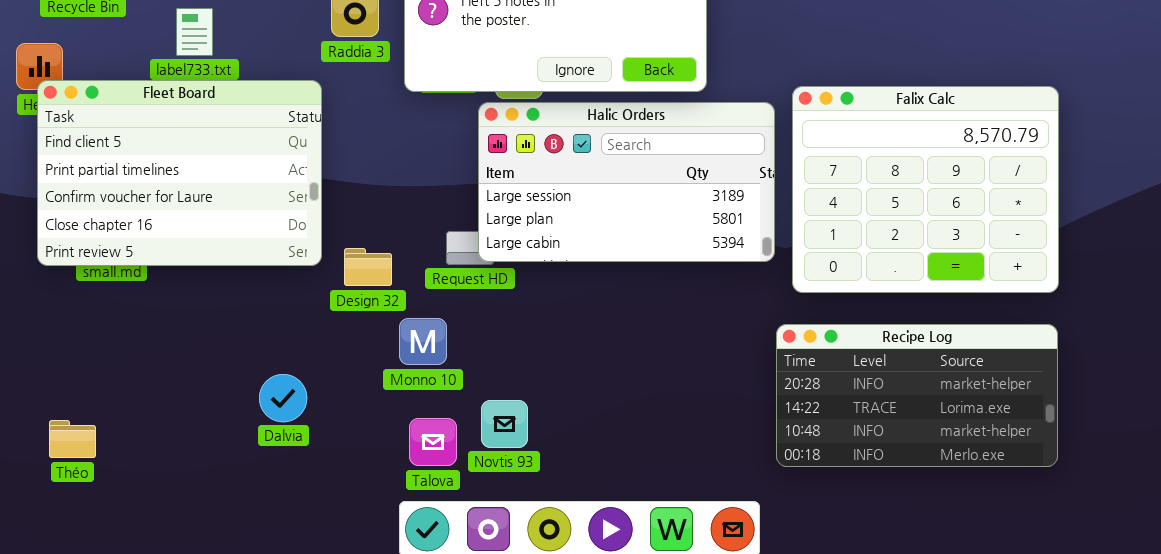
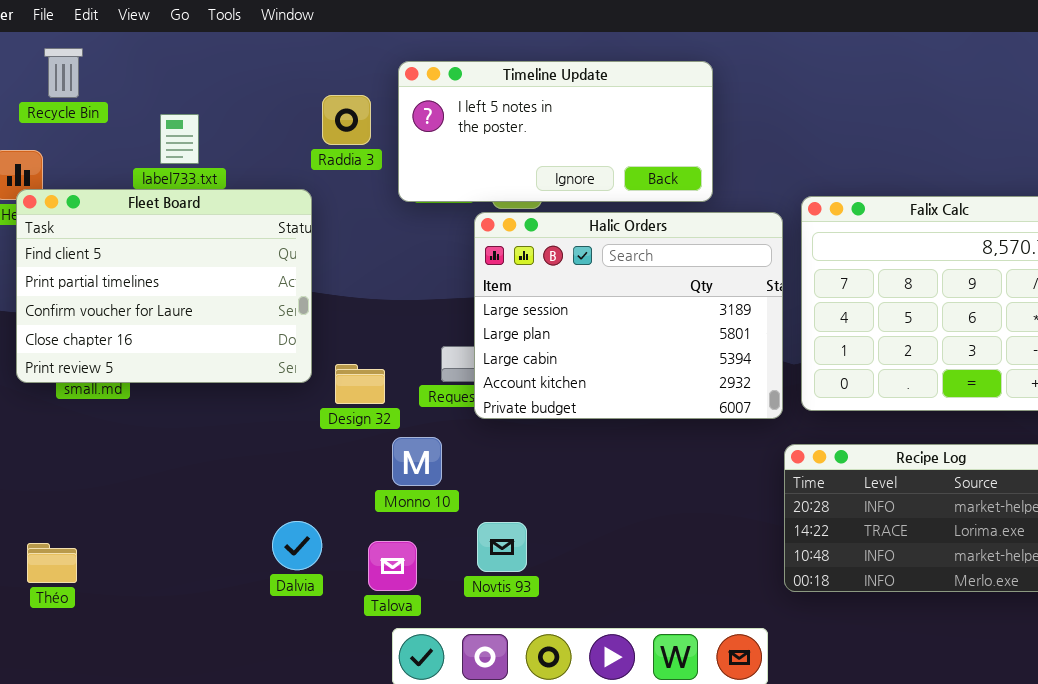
Halic Orders: [478,102,775,262] -> [474,212,783,419], resized
Dalvia: [259,374,307,422] -> [272,521,322,570], moved
Talova: [409,418,457,466] -> [368,541,417,591], moved

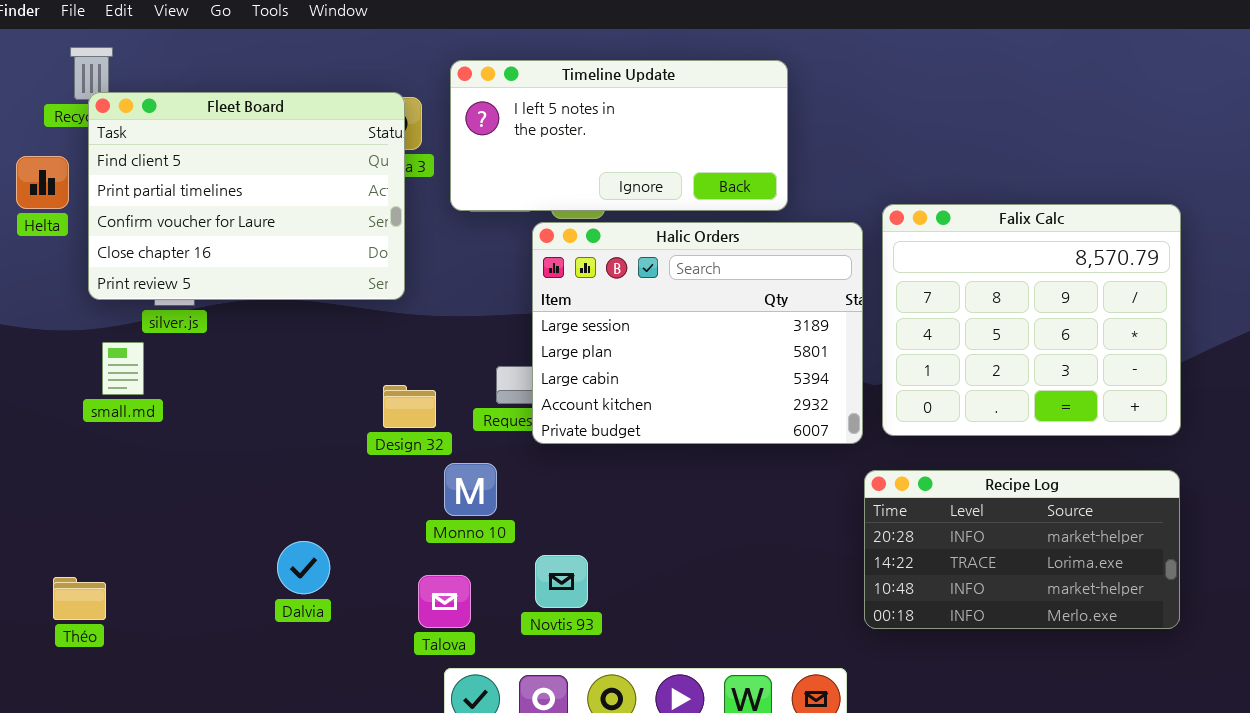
Fleet Board: [16,189,312,383] -> [88,92,405,300], moved
Dalvia: [272,521,322,570] -> [277,541,330,594], moved

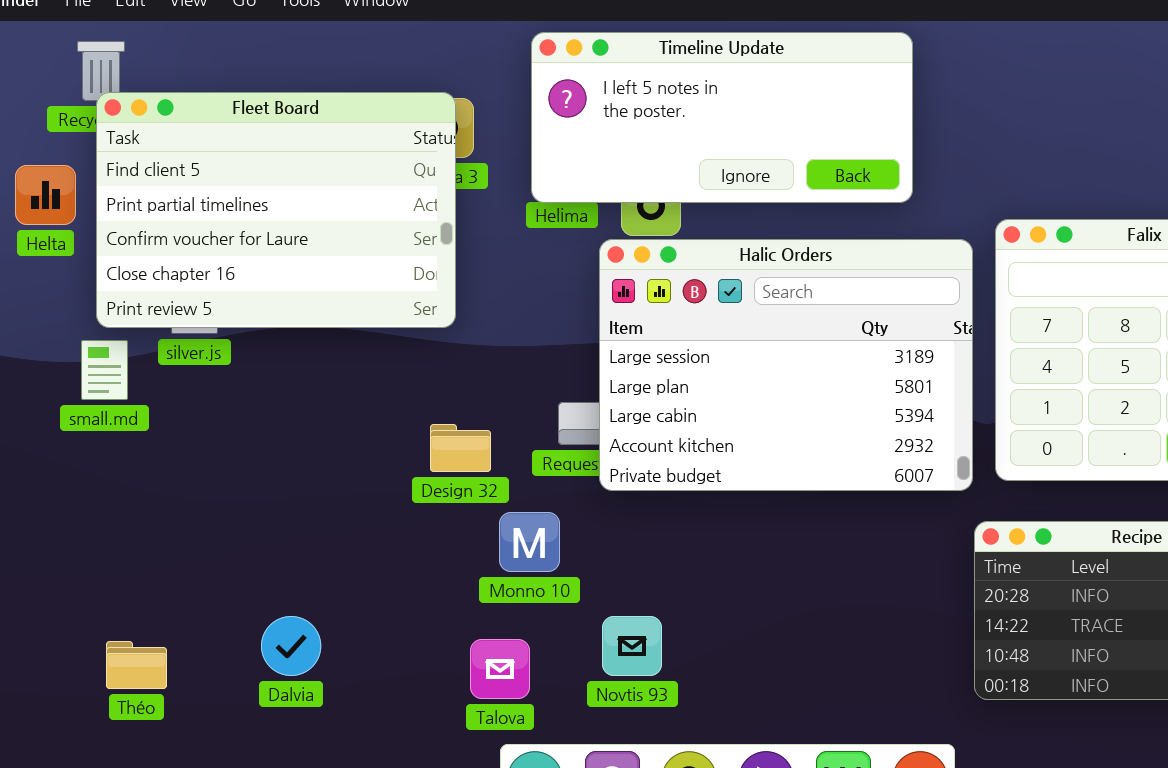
Timeline Update: [450,60,788,211] -> [531,32,913,203], moved
small.md: [102,342,144,395] -> [81,340,128,400], moved
Dalvia: [277,541,330,594] -> [261,616,321,676], moved
Théo: [53,577,106,620] -> [106,641,167,689], moved

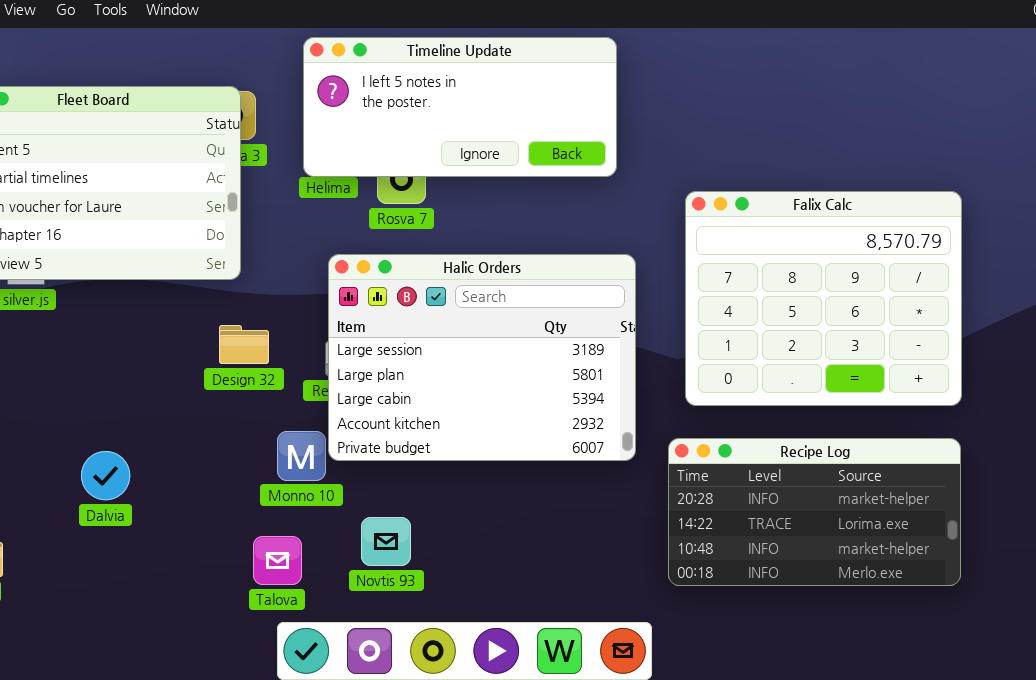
Halic Orders: [599,239,973,491] -> [328,254,636,461], moved
Design 32: [430,424,491,472] -> [219,325,269,364], moved
Dalvia: [261,616,321,676] -> [81,451,130,500], moved

